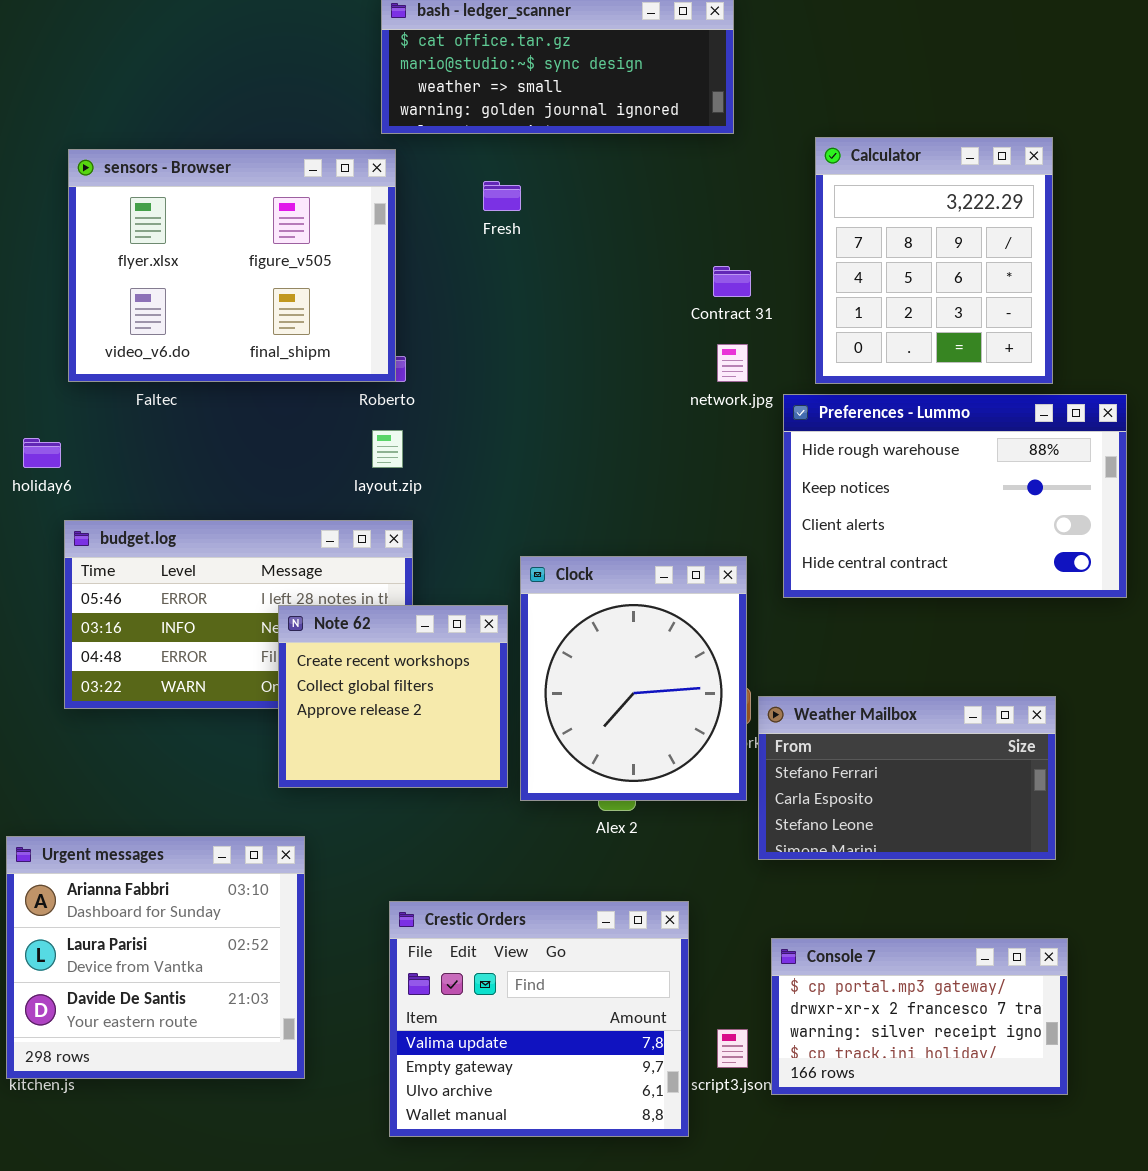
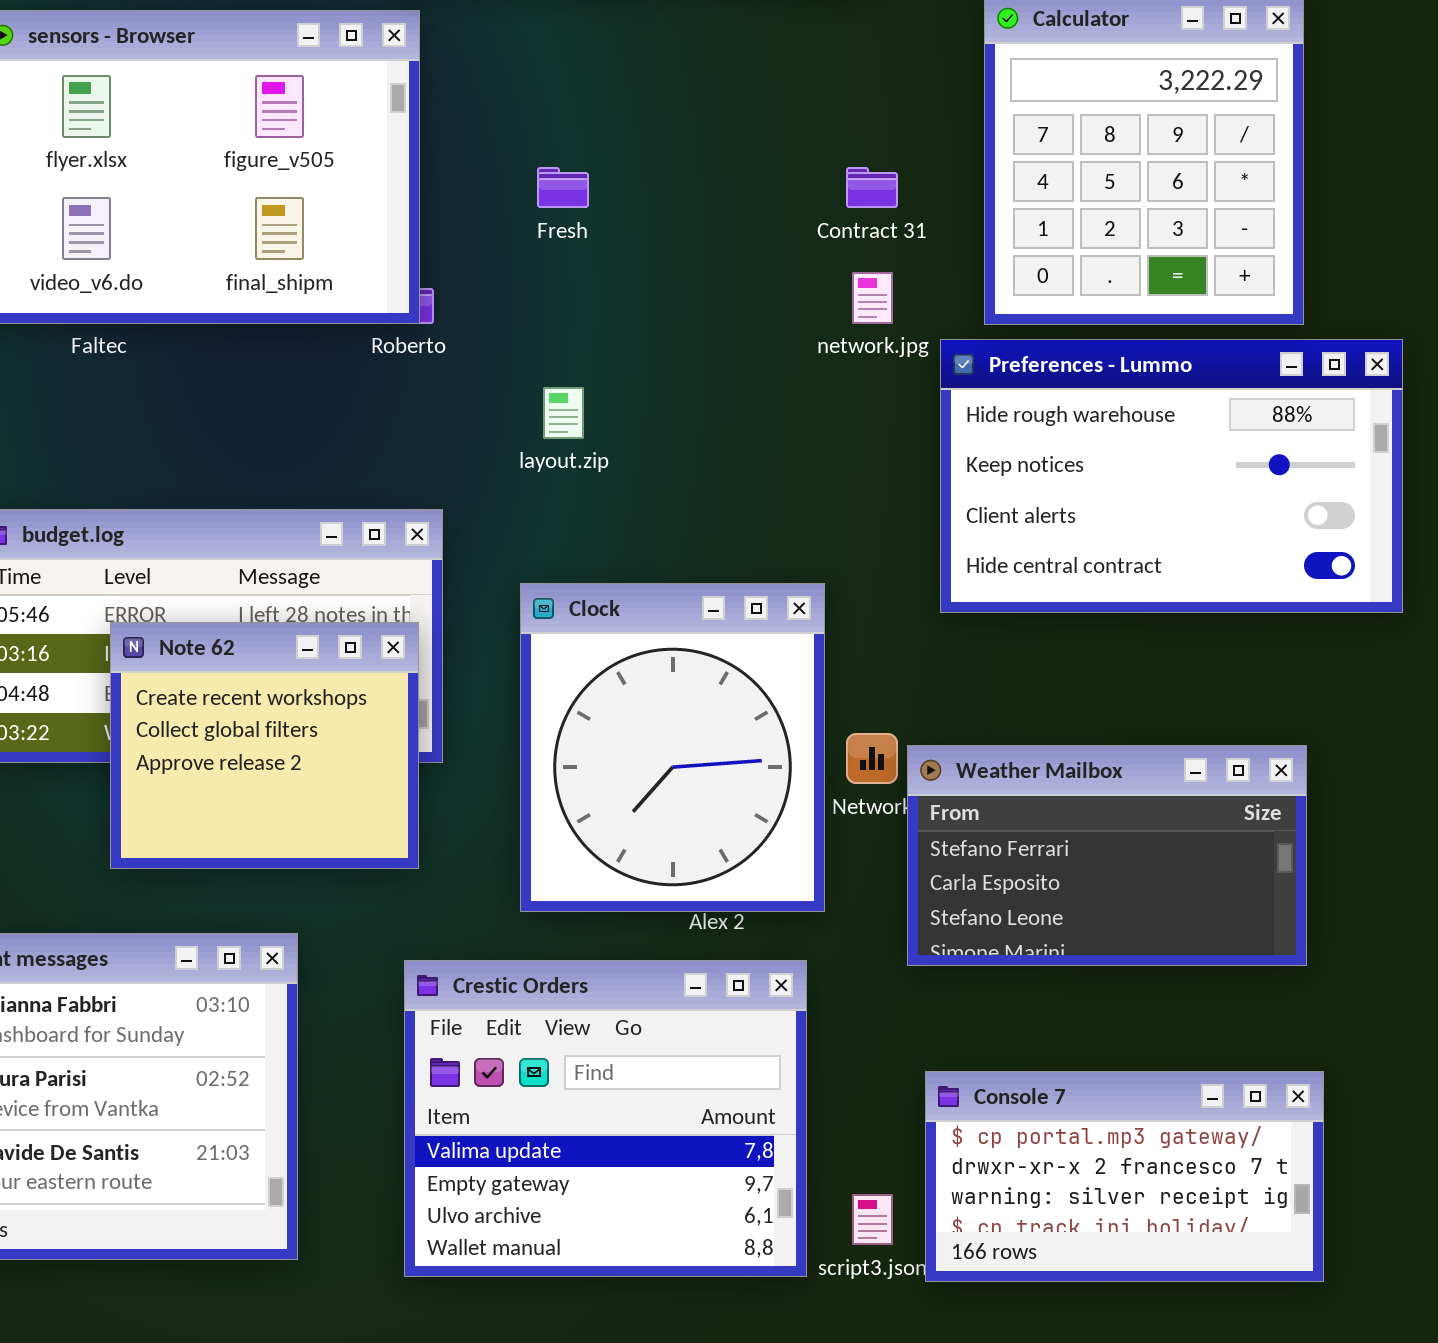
Fresh: [483,181,521,211] -> [537,167,589,208], moved
layout.zip: [372,430,403,468] -> [543,387,584,439], moved
Clock: [520,556,747,801] -> [520,583,825,912], moved
Note 62: [278,605,508,788] -> [110,622,419,869], moved
Crestic Orders: [389,901,689,1137] -> [404,960,807,1277], moved

